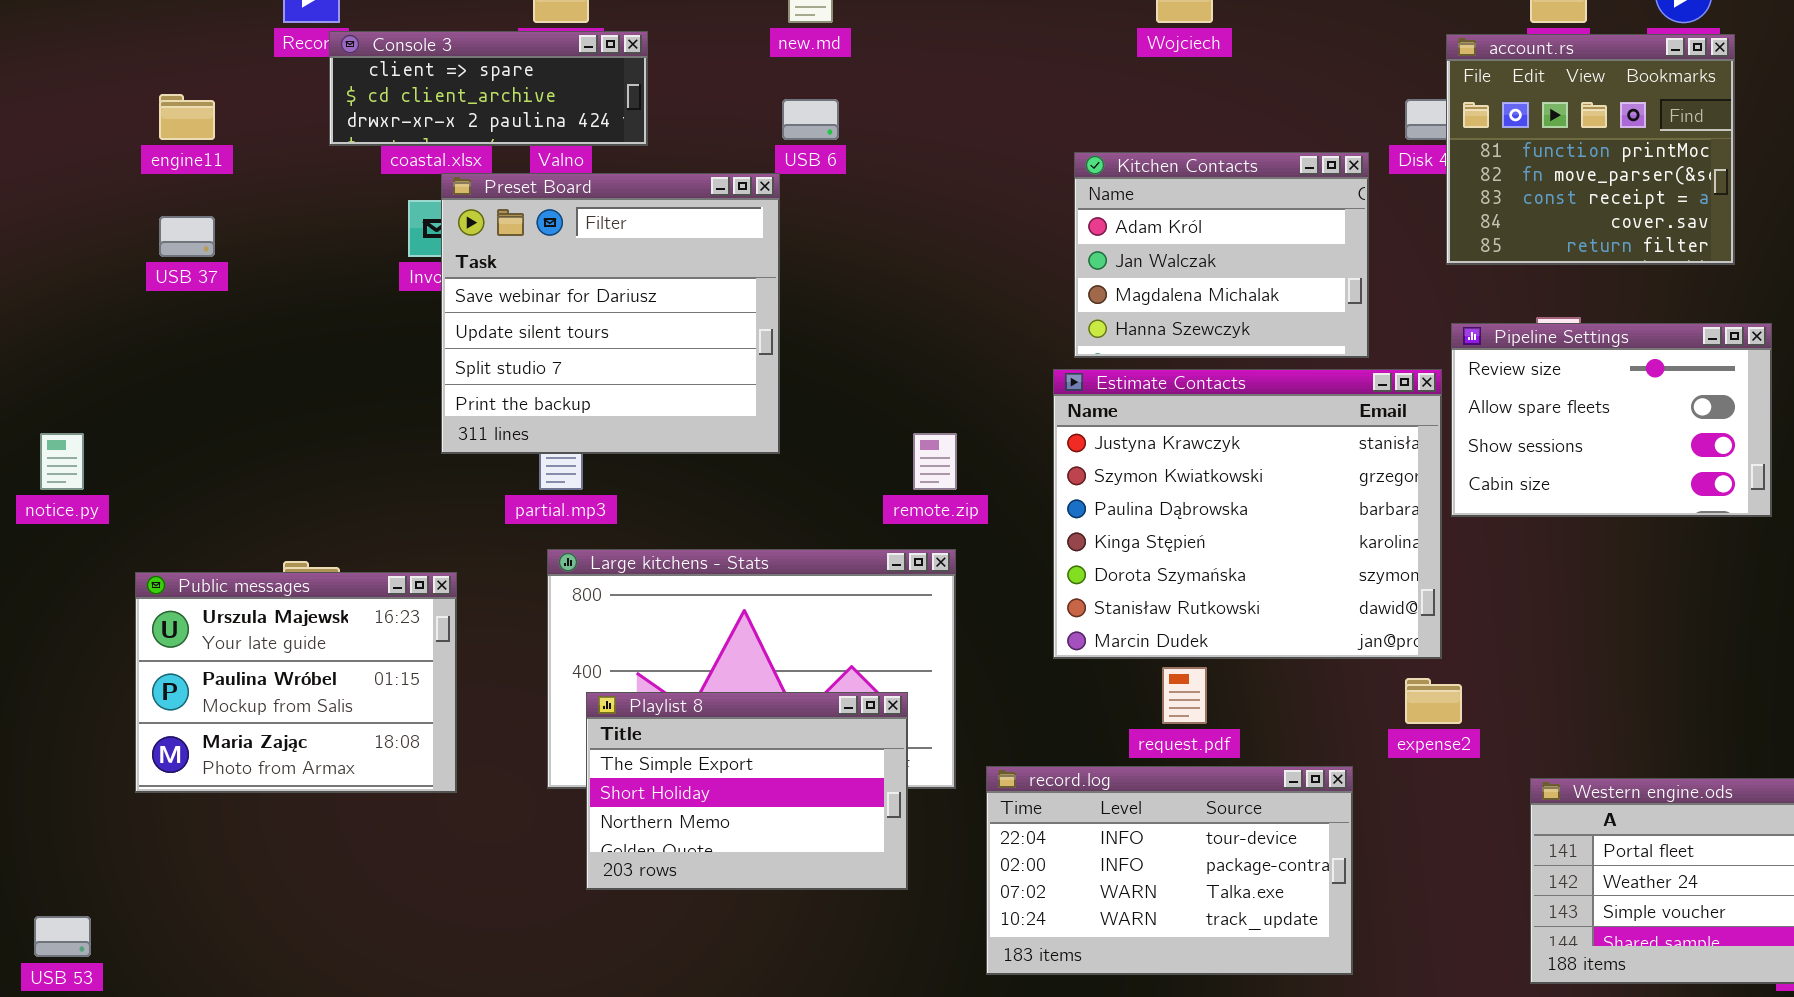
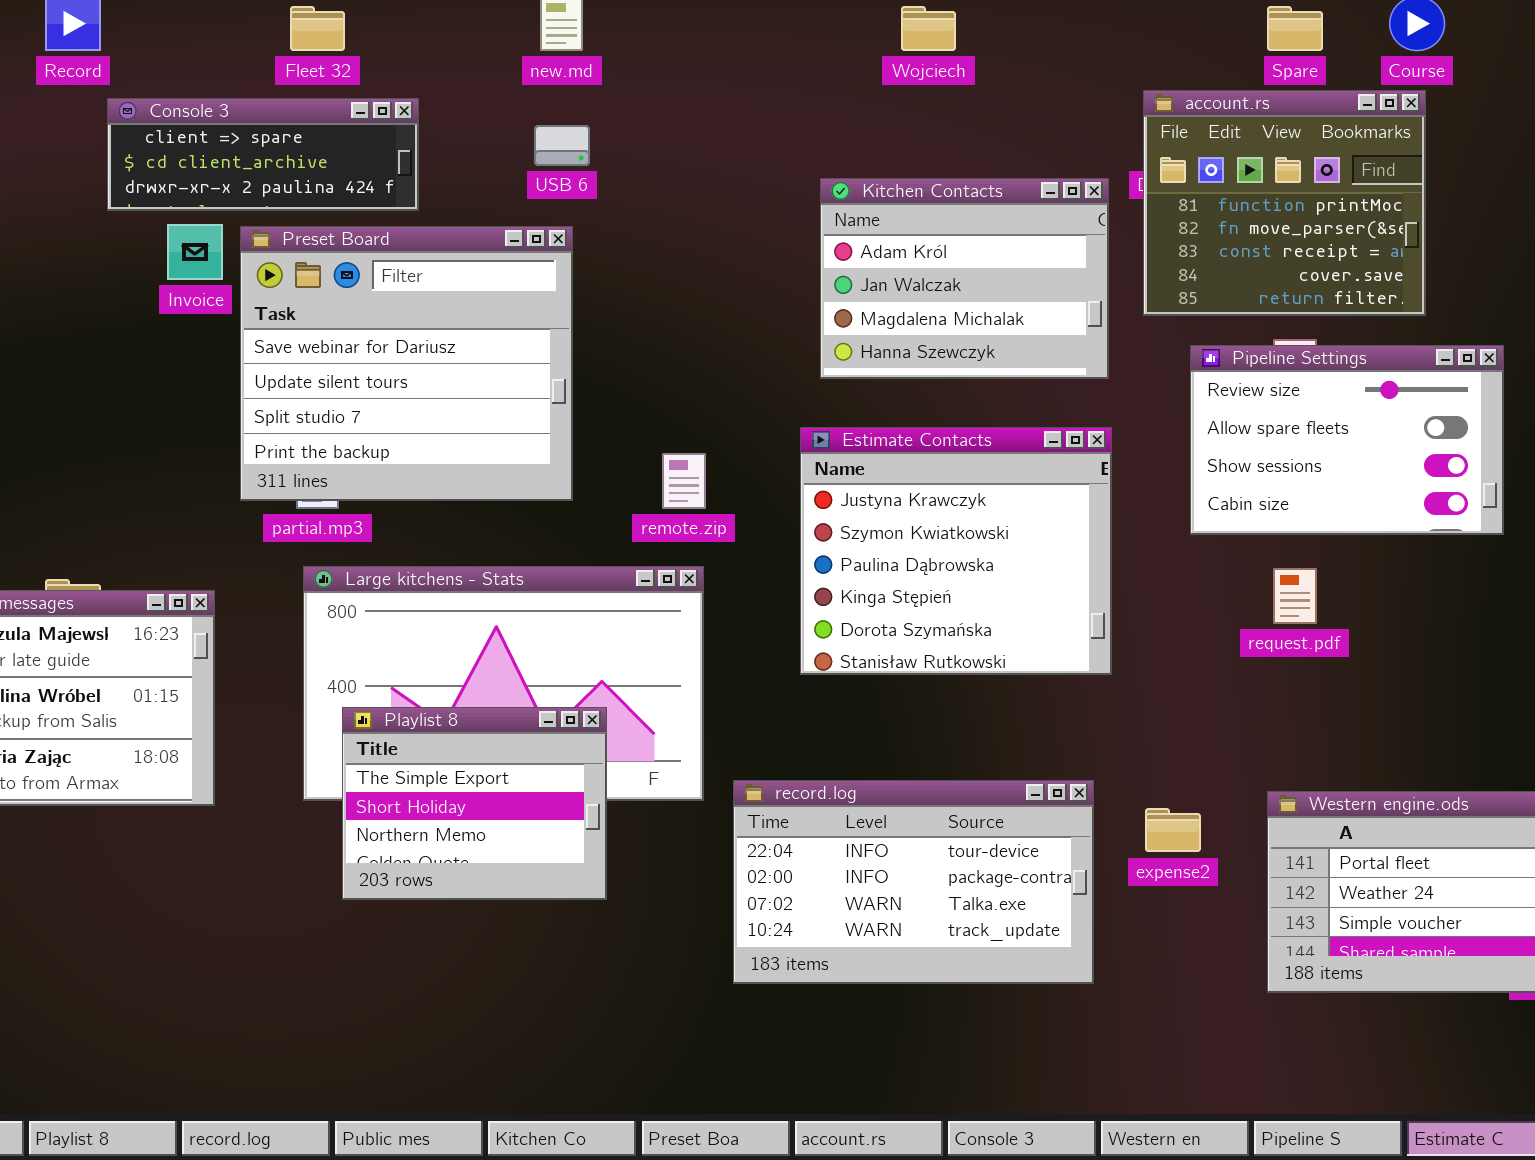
Console 3: [329,31,648,146] -> [107,98,419,211], moved
account.rs: [1446,34,1735,265] -> [1143,90,1426,316], moved
Preset Board: [441,173,780,454] -> [240,226,573,501], moved
Estimate Contacts: [1053,369,1442,659] -> [800,427,1112,675], resized
request.pdf: [1162,667,1207,724] -> [1273,568,1317,624], moved
expense2: [1405,678,1462,724] -> [1145,808,1201,852], moved
Playlist 8: [586,692,908,890] -> [342,707,607,900], resized

